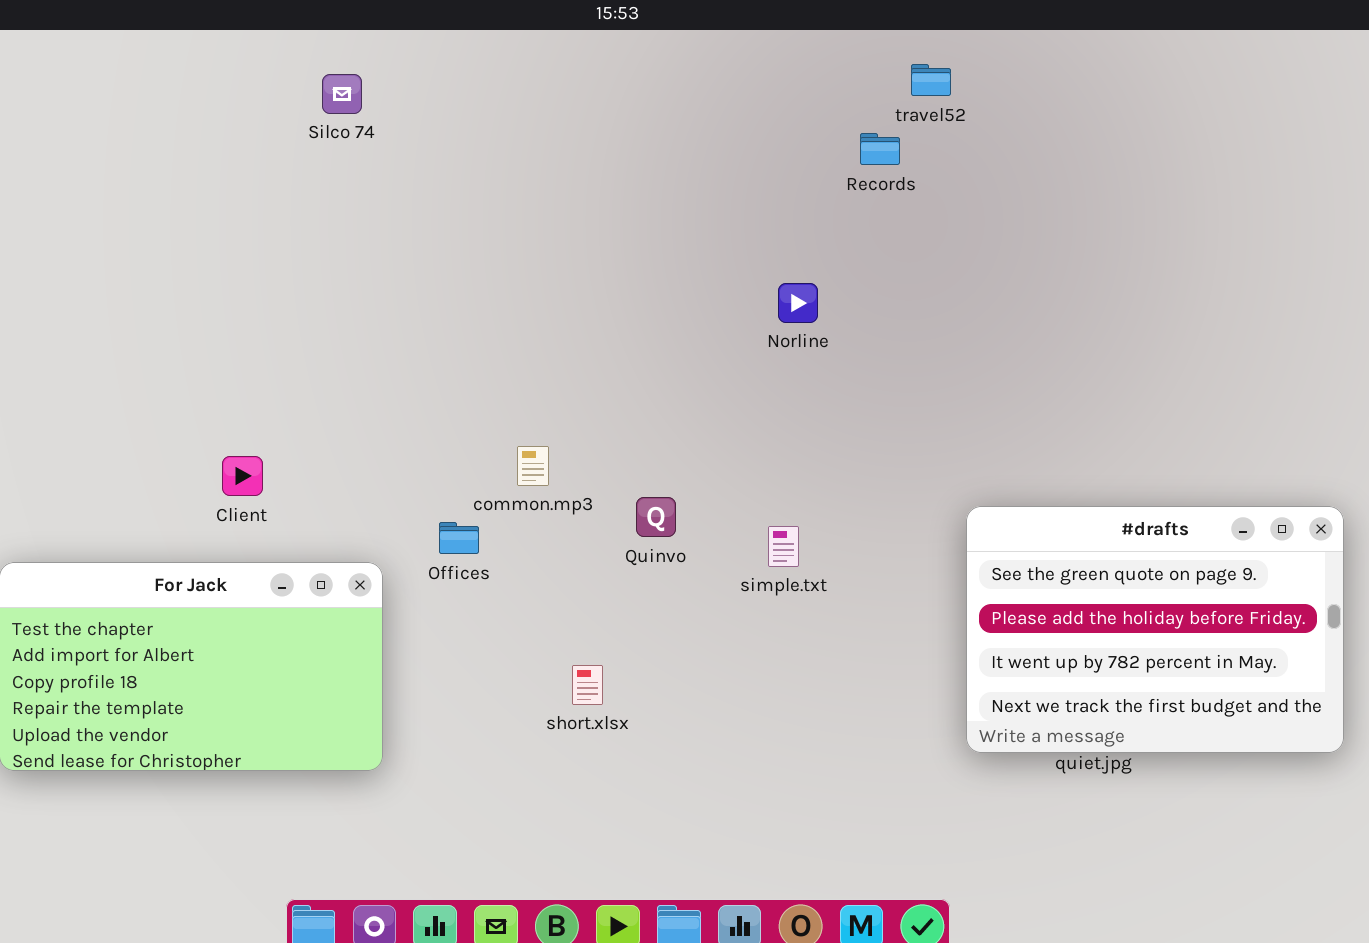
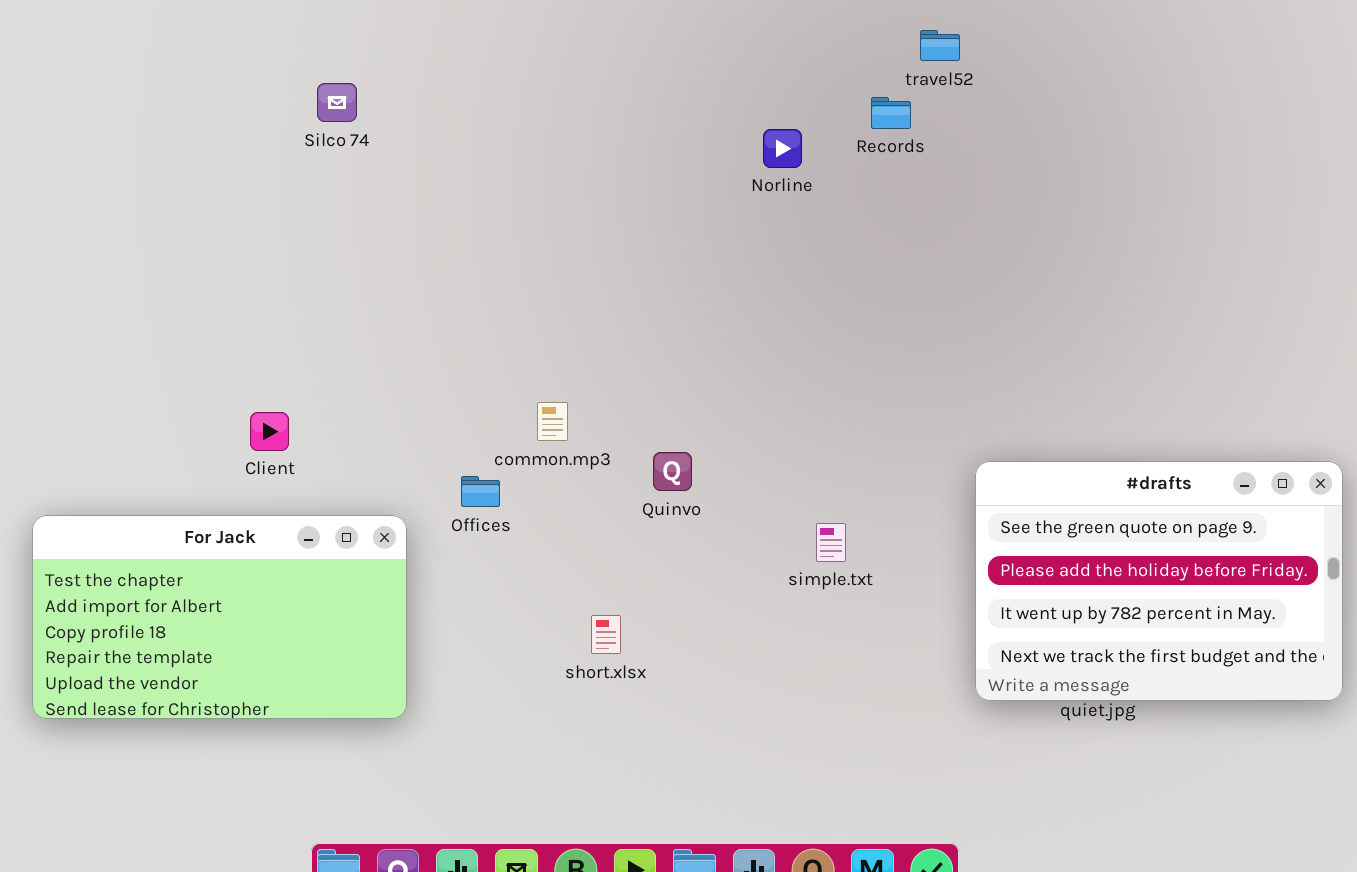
Silco 74: [322,74,362,114] -> [317,83,357,122], moved
Norline: [778,283,818,323] -> [763,129,802,168], moved
simple.txt: [768,526,799,567] -> [816,523,846,562], moved

